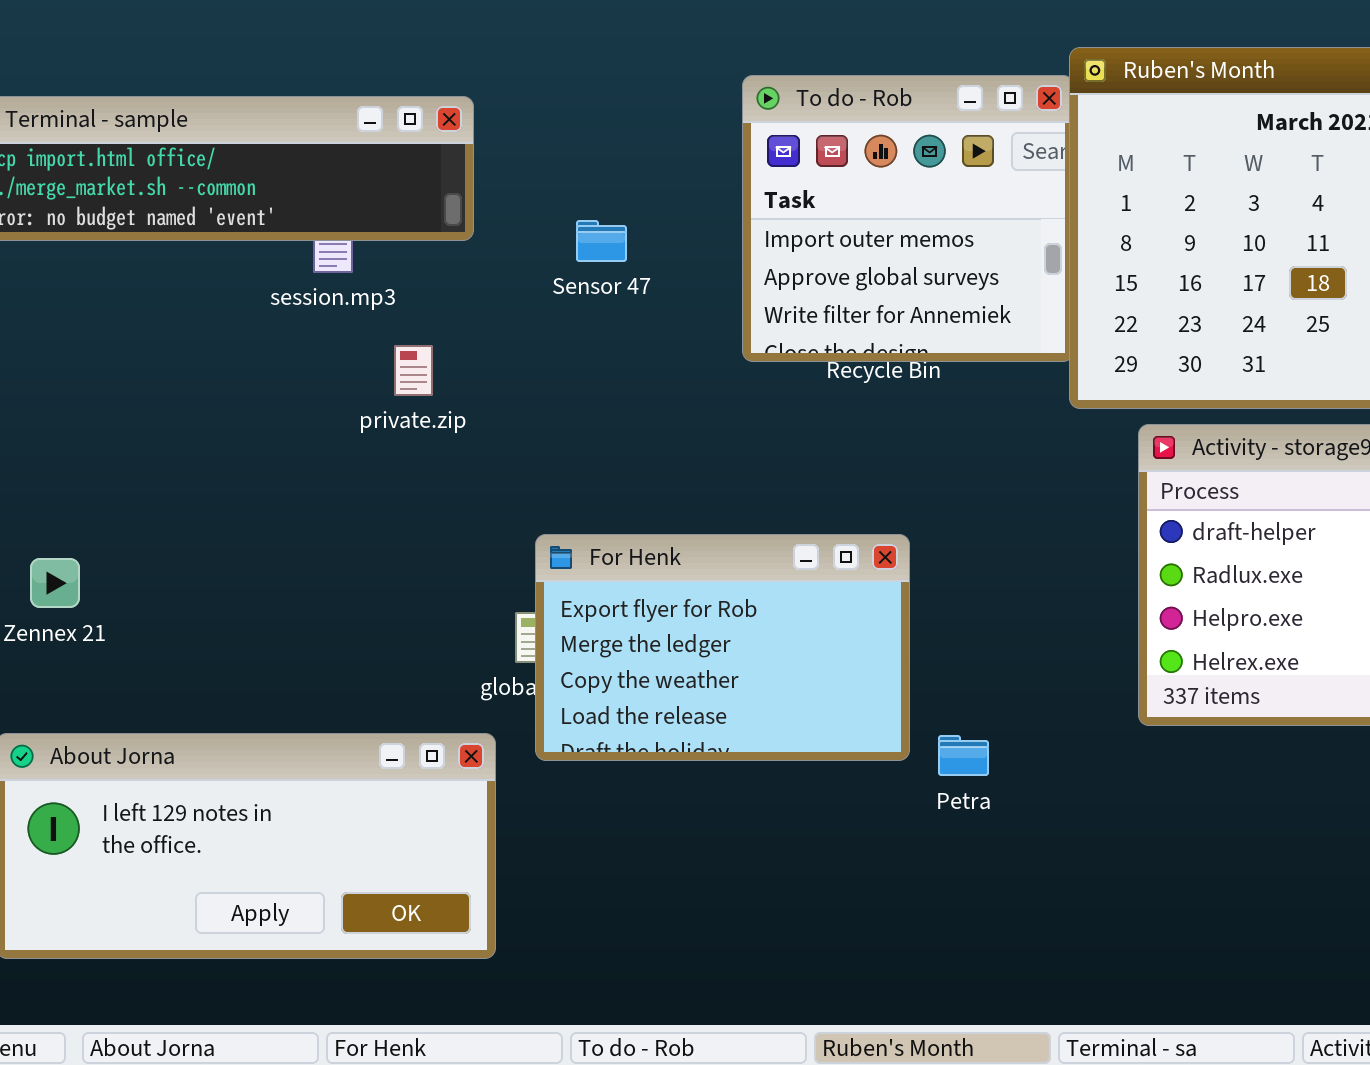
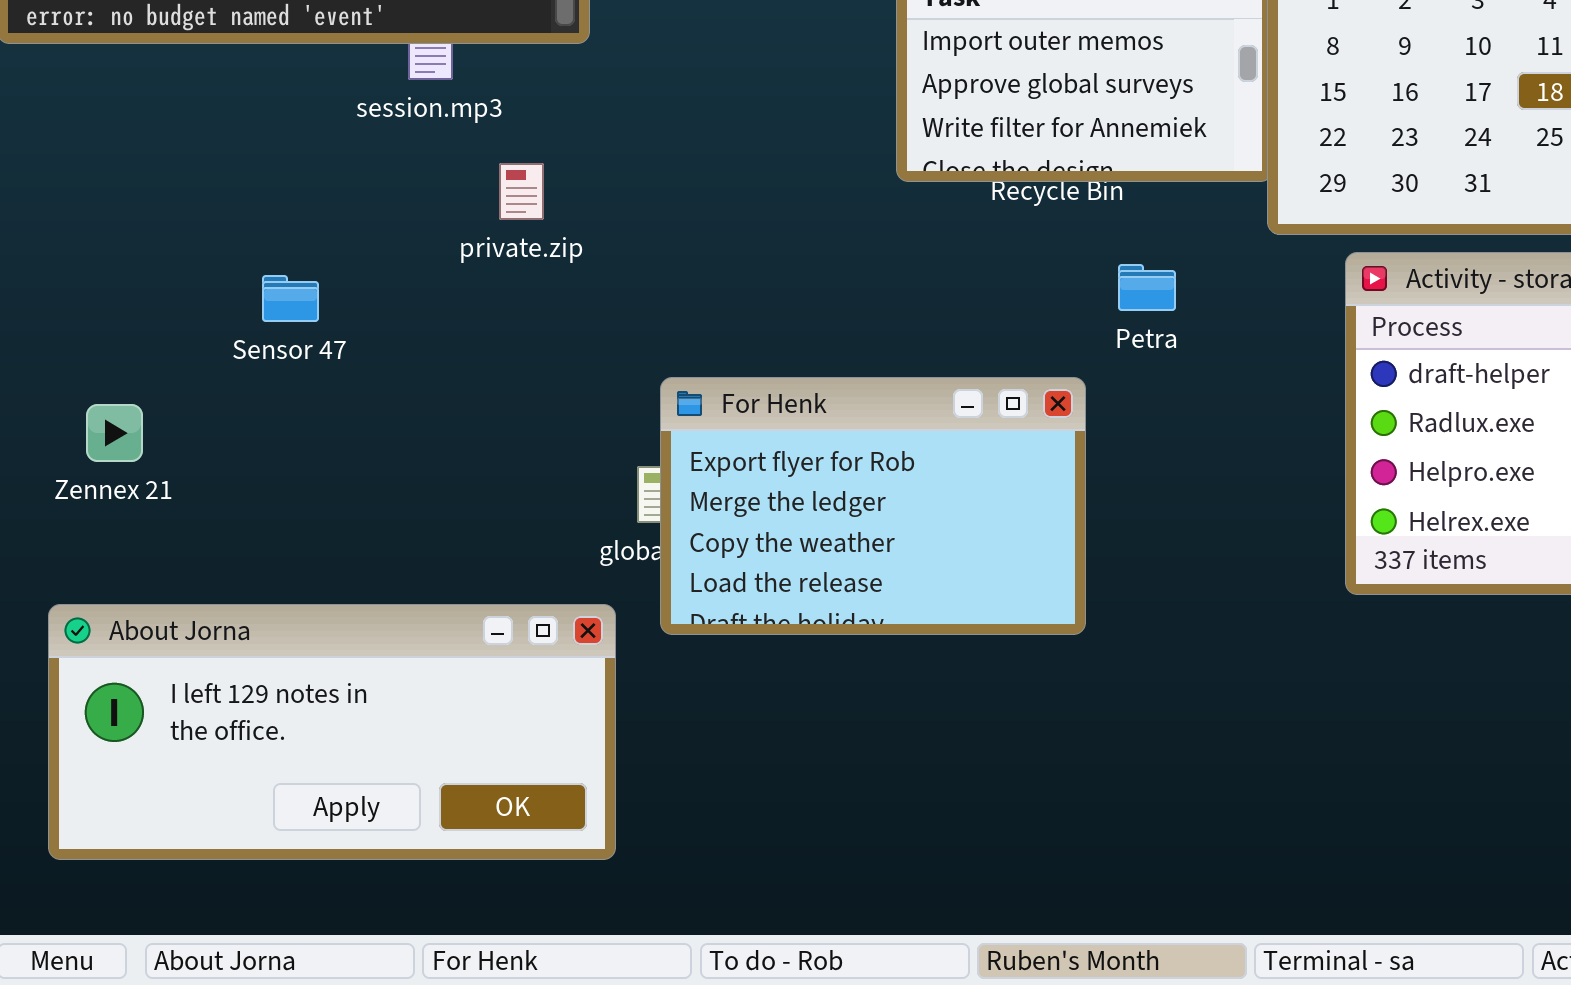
Sensor 47: [576,220,627,262] -> [262,275,319,322], moved
Petra: [938,735,989,776] -> [1118,264,1176,311], moved

